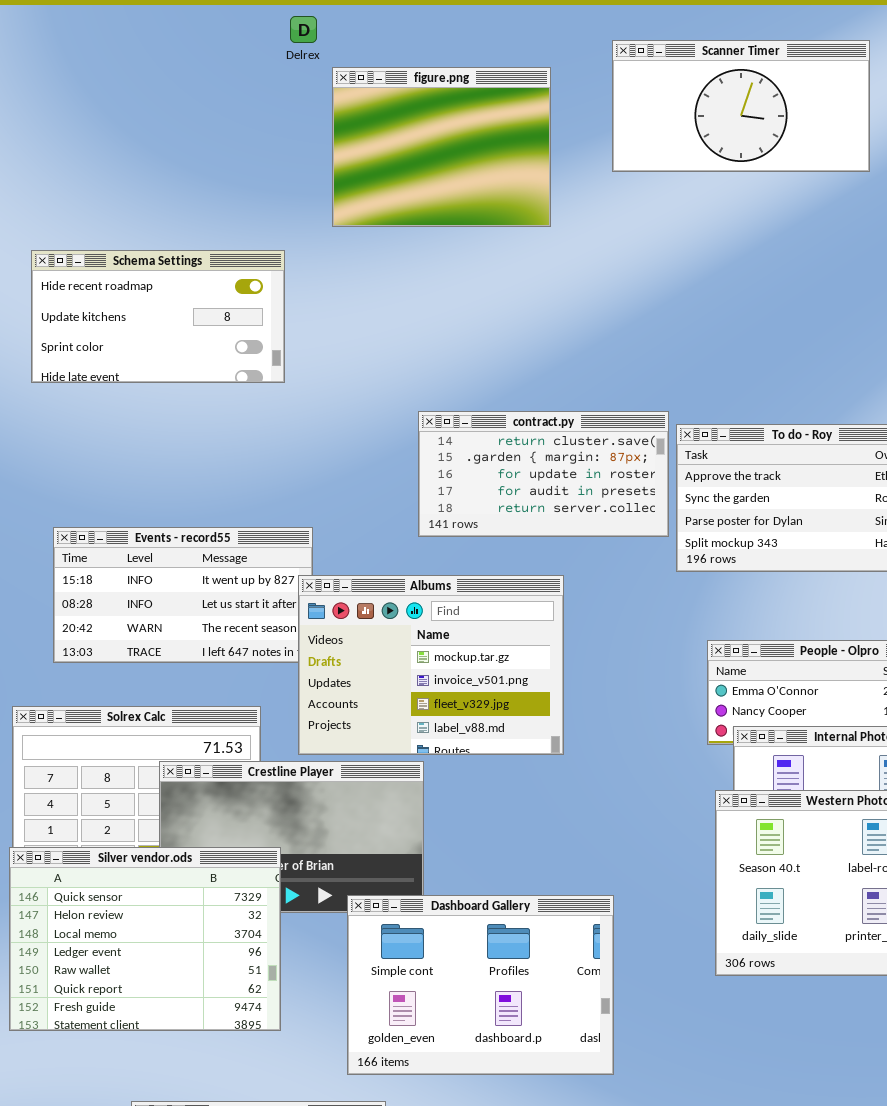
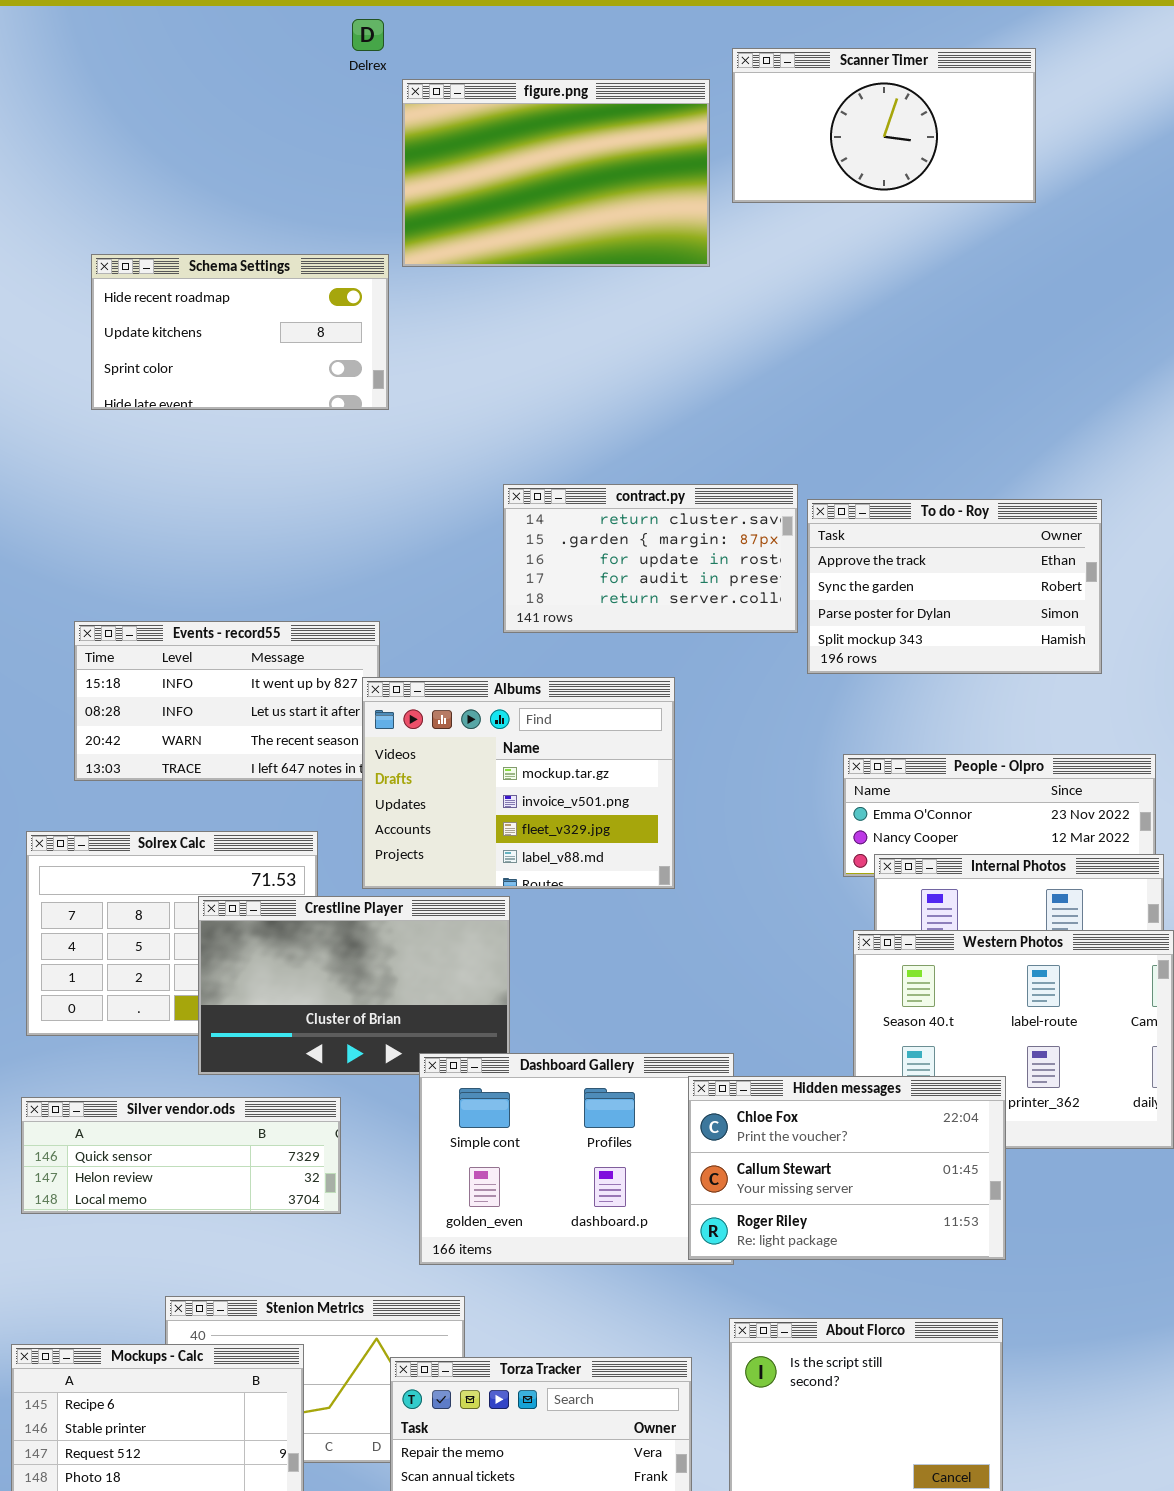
figure.png: [332,67,551,227] -> [402,79,710,267], resized
Schema Settings: [31,250,285,383] -> [91,254,389,410], moved
Silver vendor.ods: [9,847,281,1031] -> [21,1097,341,1214], resized
Hidden messages: none -> [688,1076,1006,1260], opened

